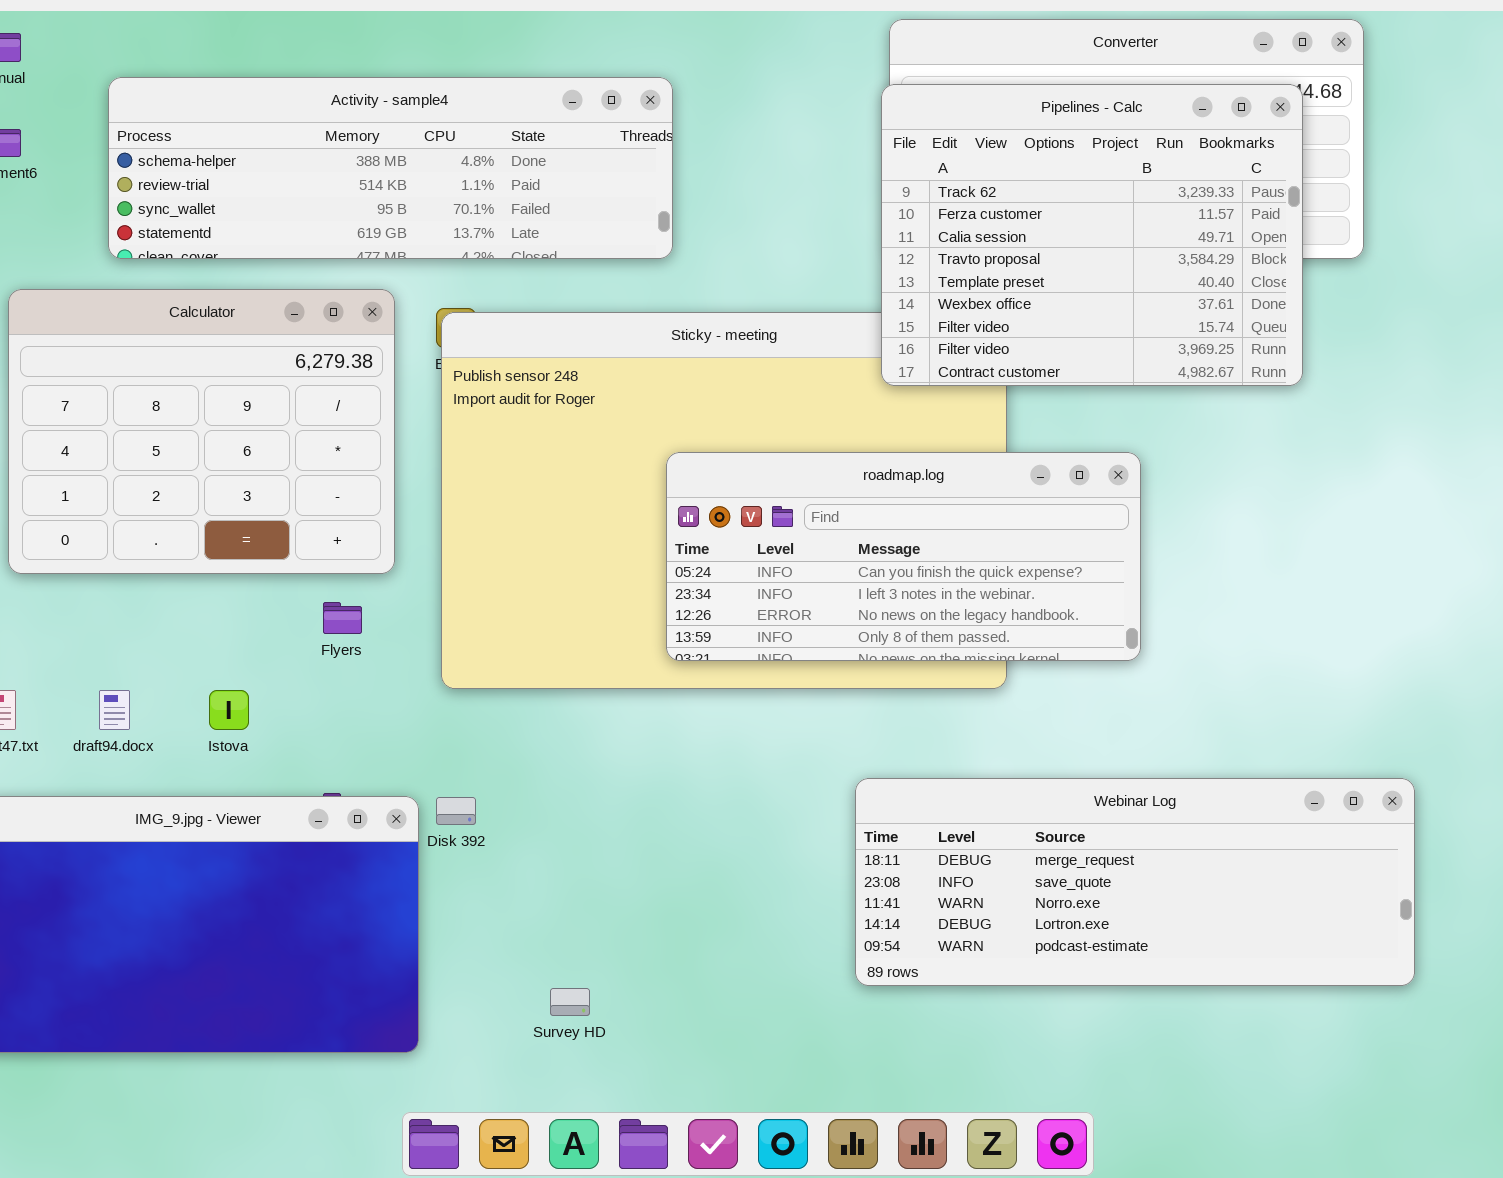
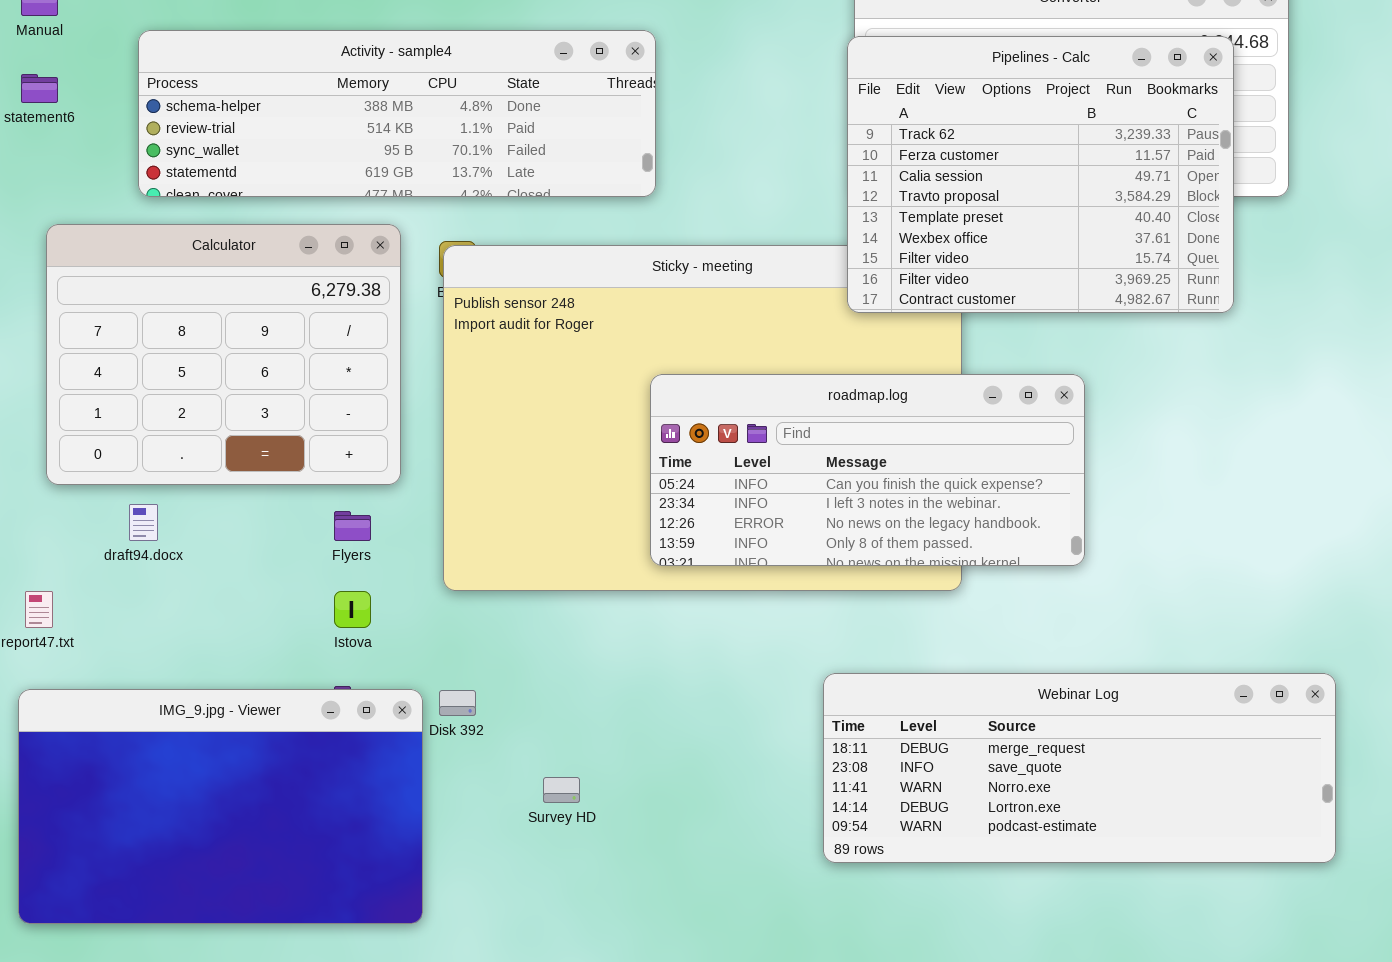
draft94.docx: [99,690,130,730] -> [129,504,158,541], moved
Istova: [209,690,249,730] -> [334,591,371,628], moved
Survey HD: [550,988,590,1016] -> [543,777,580,803], moved

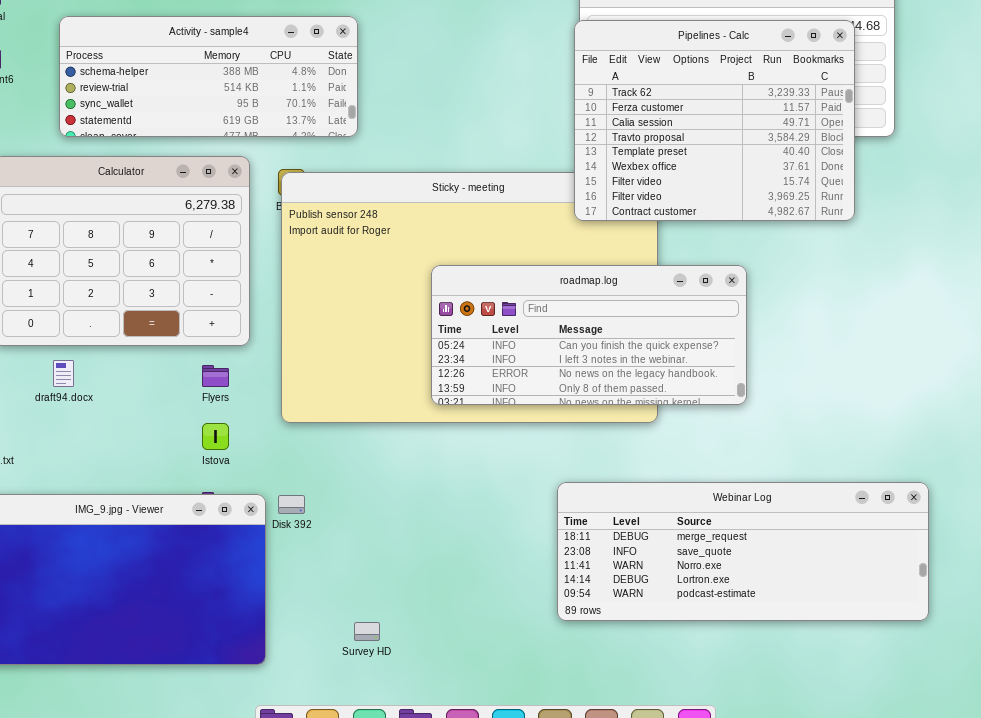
Activity - sample4: [138,30,656,197] -> [59,16,358,137], resized
Survey HD: [543,777,580,803] -> [354,622,380,641], moved

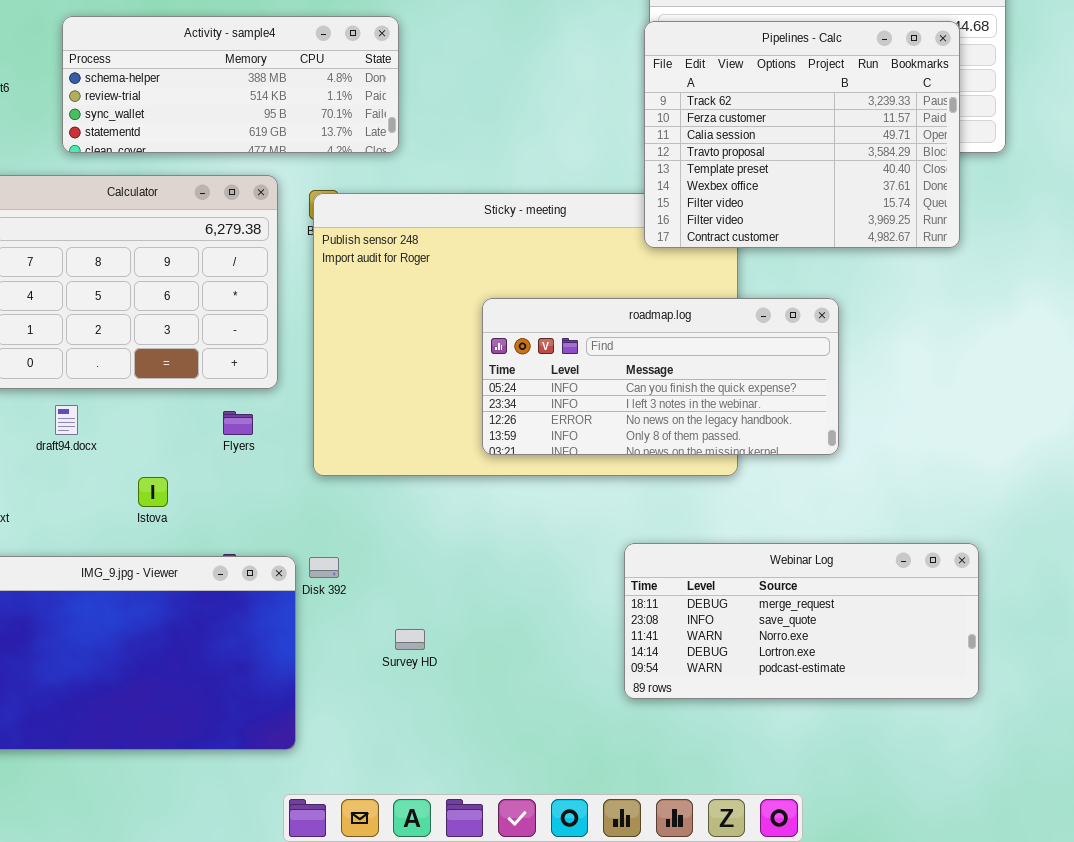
Istova: [202,423,229,450] -> [138,477,168,507], moved
Webinar Log: [557,482,929,621] -> [624,543,979,699], resized
Survey HD: [354,622,380,641] -> [395,629,425,650], moved

